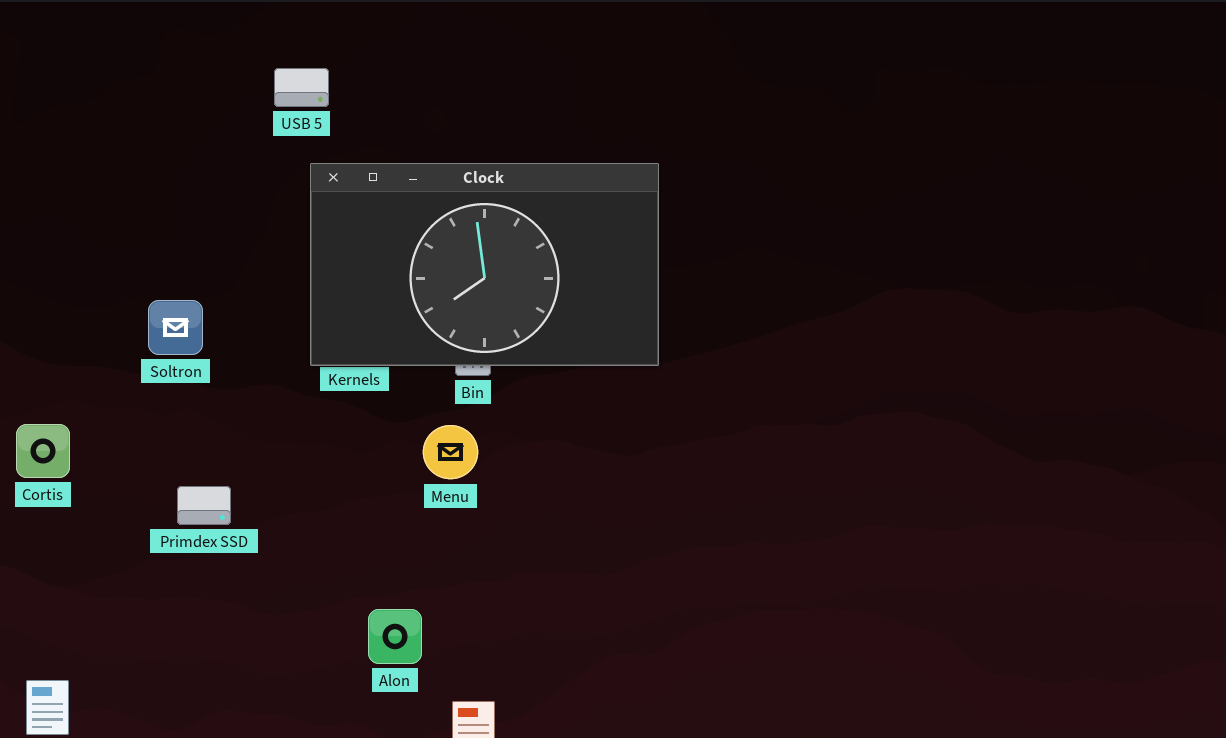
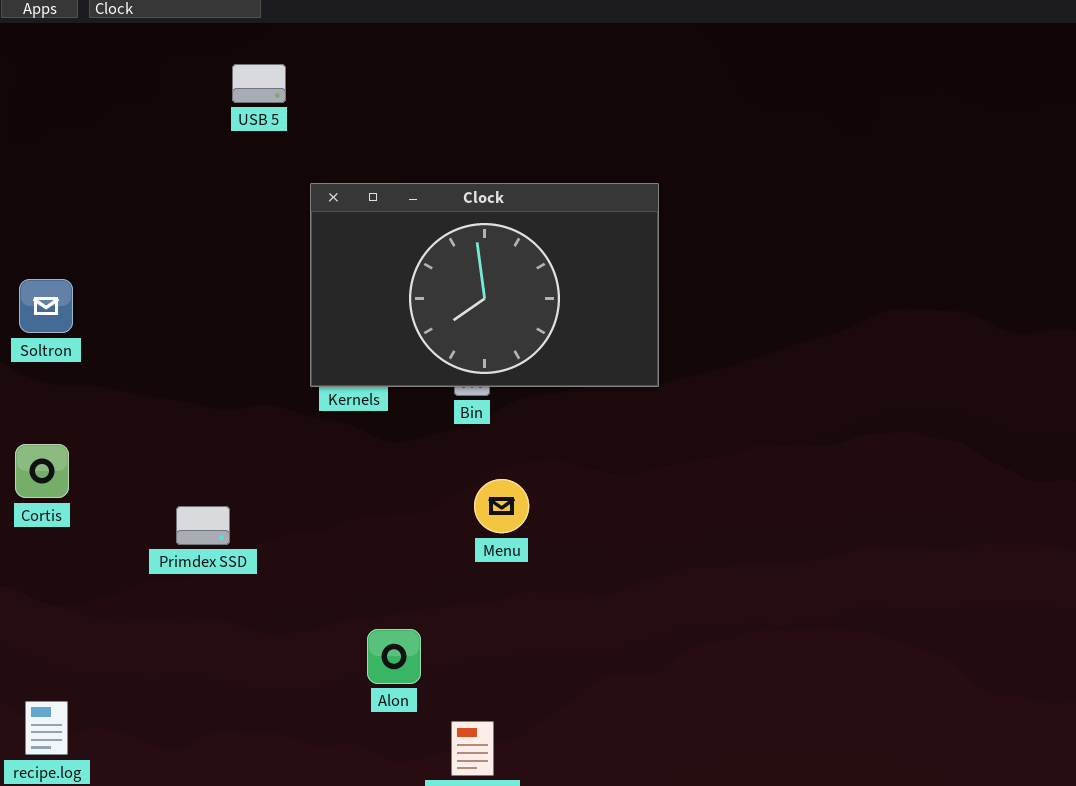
USB 5: [274,68,329,107] -> [232,64,286,103], moved
Soltron: [148,300,203,355] -> [19,279,73,333], moved
Menu: [423,425,478,479] -> [474,479,529,533], moved

